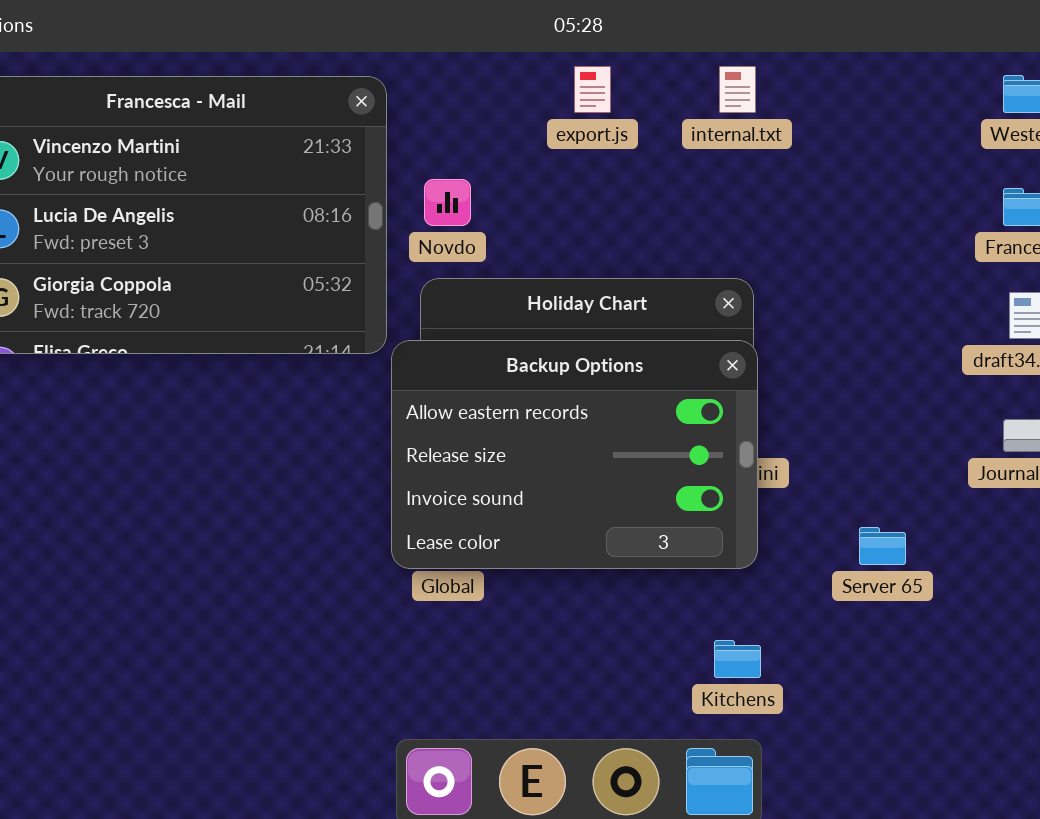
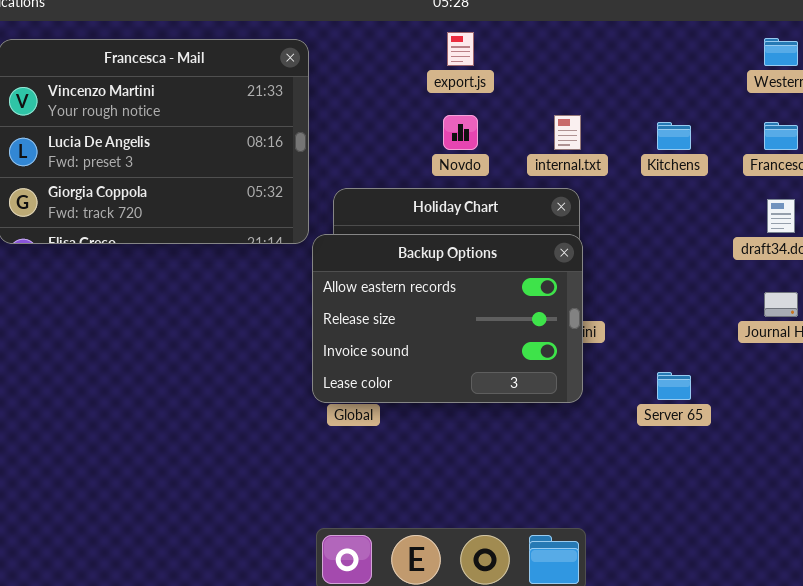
internal.txt: [719,66,756,113] -> [554,115,581,150], moved
Novdo: [424,179,471,226] -> [443,115,478,150], moved
Kitchens: [714,640,761,678] -> [657,122,691,150], moved

